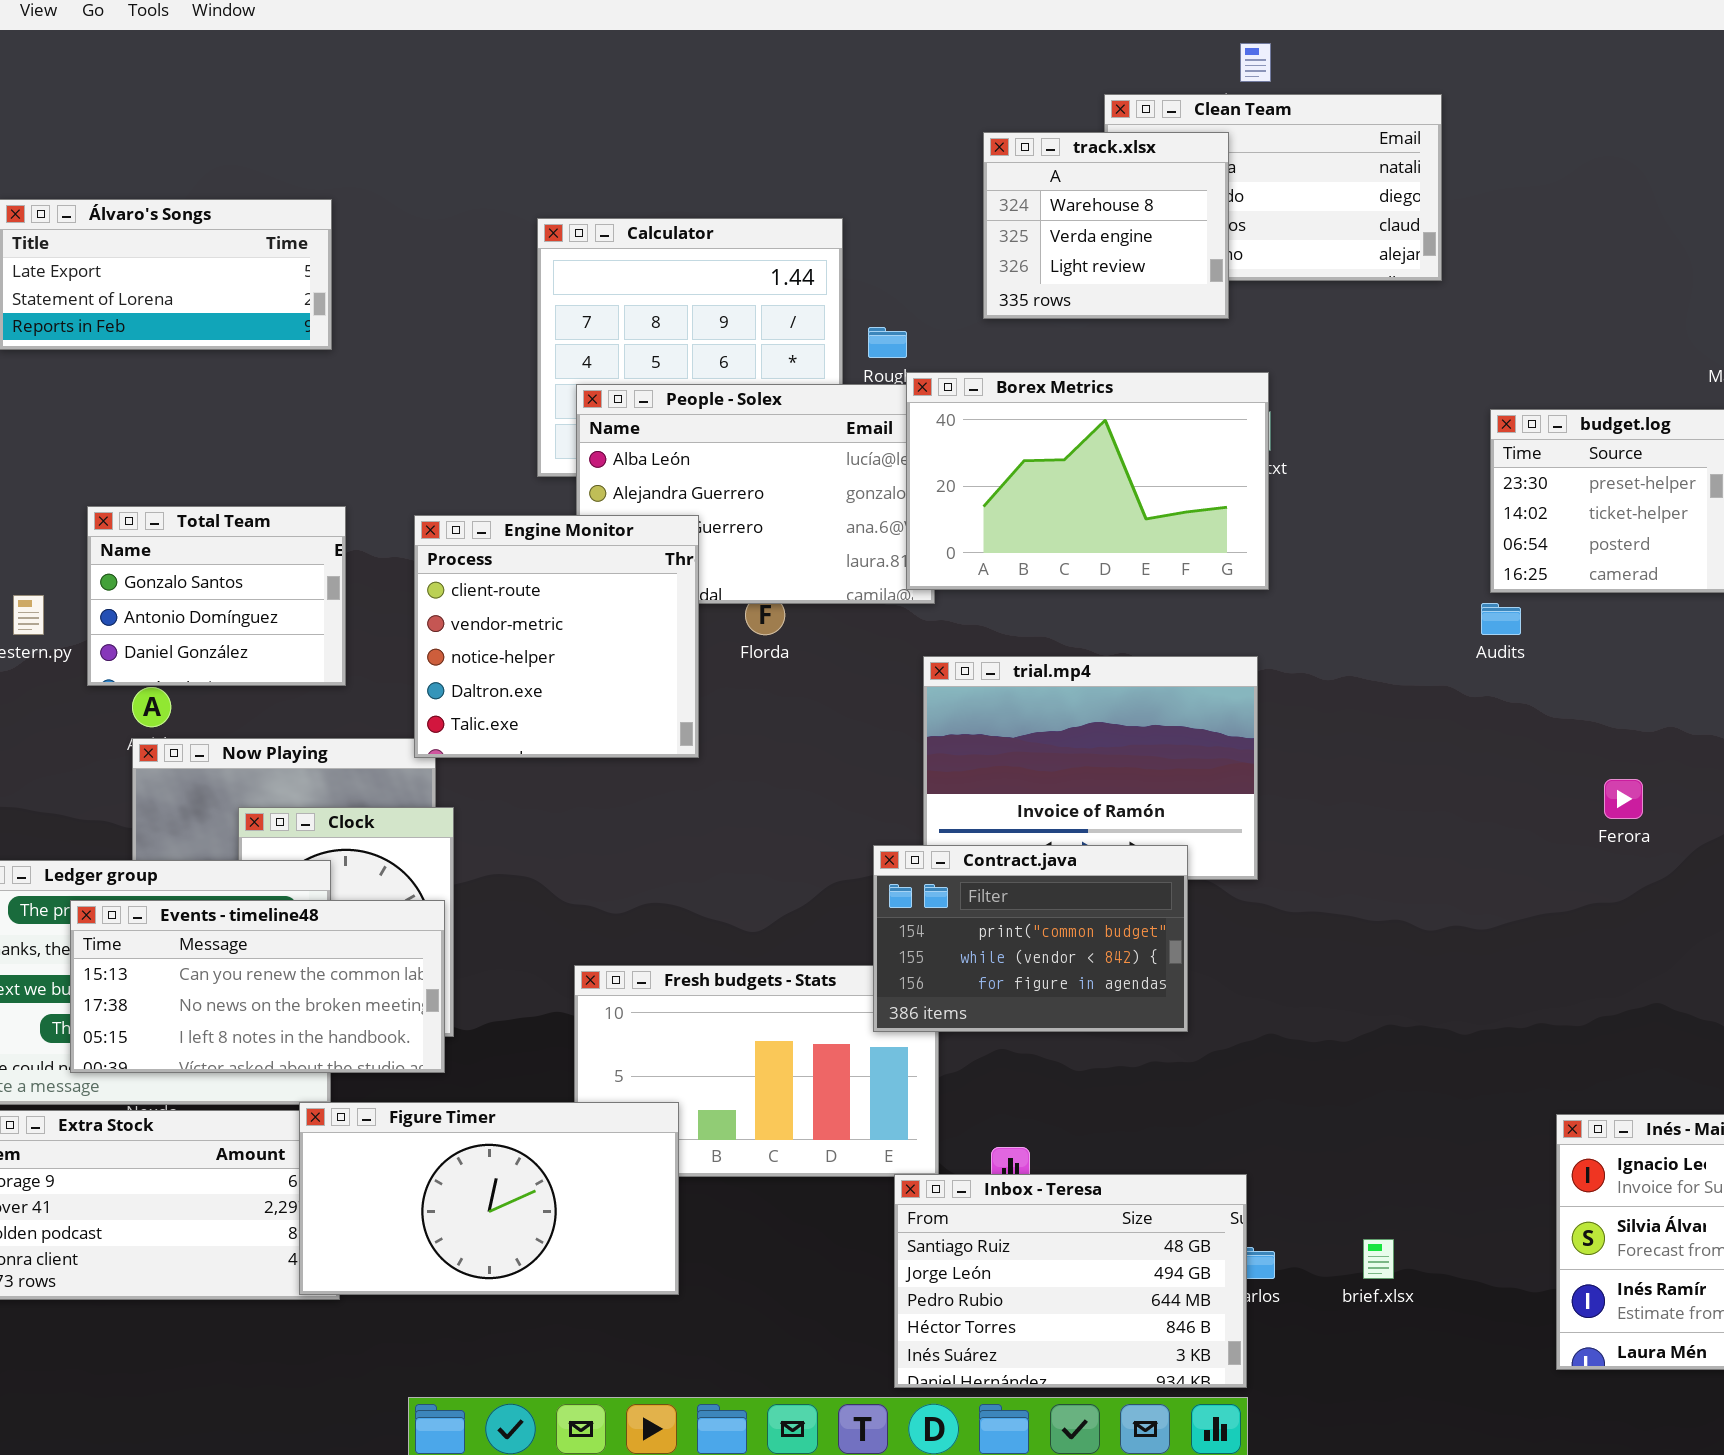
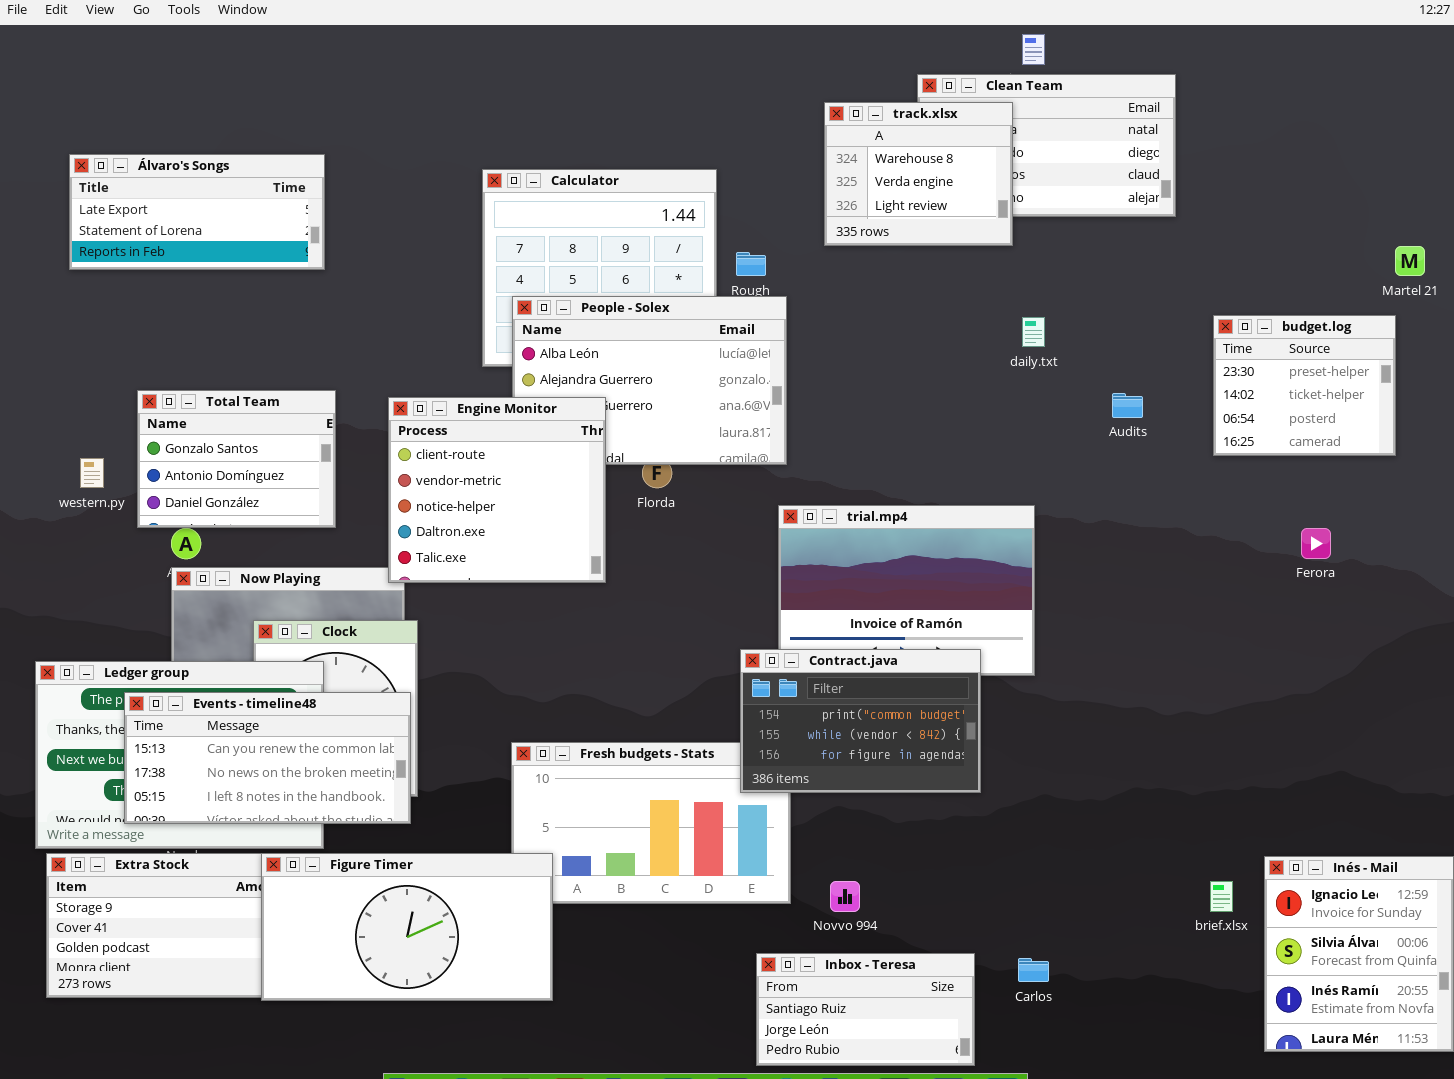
Borex Metrics: [906,372,1269,590] -> none, closed
Audits: [1481,603,1521,635] -> [1112,393,1143,418], moved
Ferora: [1604,779,1643,819] -> [1301,528,1331,559], moved
Figure Timer: [299,1102,679,1295] -> [261,853,553,1001], moved
Inbox - Teresa: [894,1174,1247,1388] -> [756,953,975,1066], resized
brief.xlsx: [1363,1239,1394,1279] -> [1210,881,1233,912], moved

